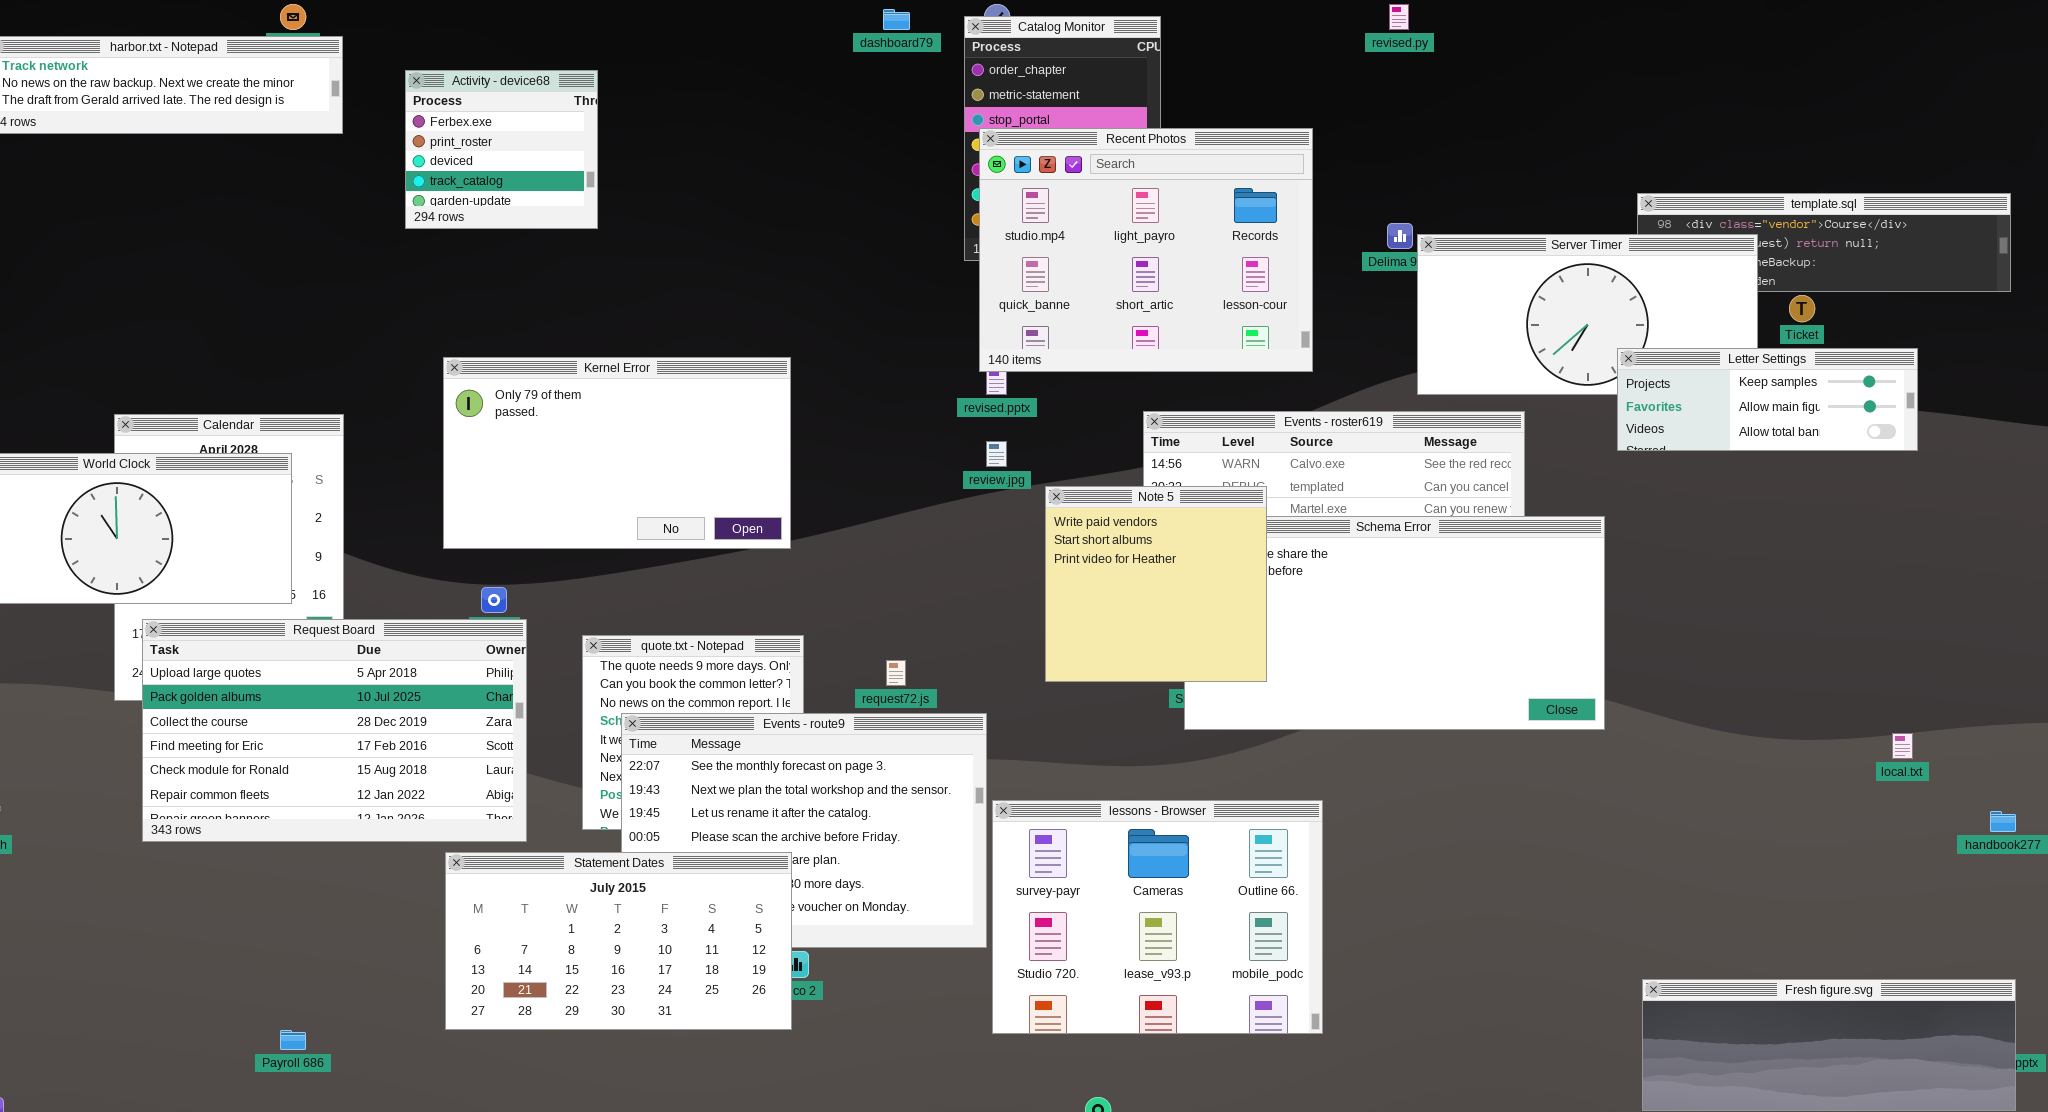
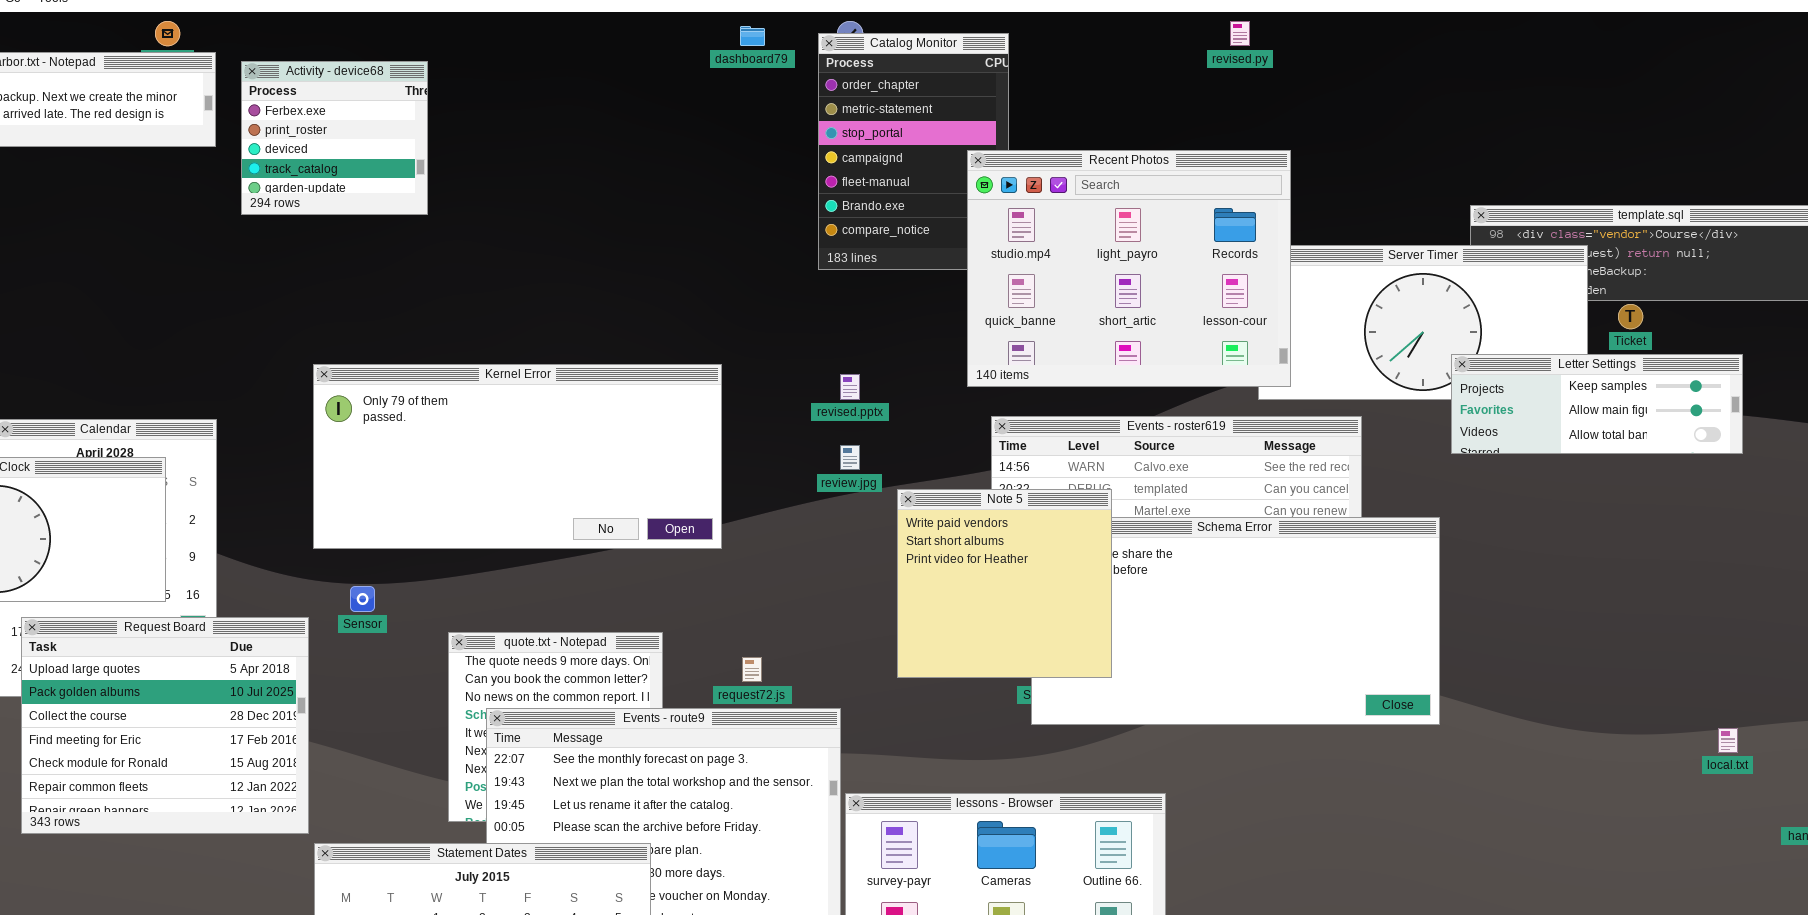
Activity - device68: [405,70,598,229] -> [241,61,428,215], moved
Recent Photos: [979,128,1313,372] -> [967,150,1291,387], moved
Kernel Error: [443,357,791,549] -> [313,364,722,549], resized
Request Board: [142,619,527,842] -> [21,617,309,834], resized

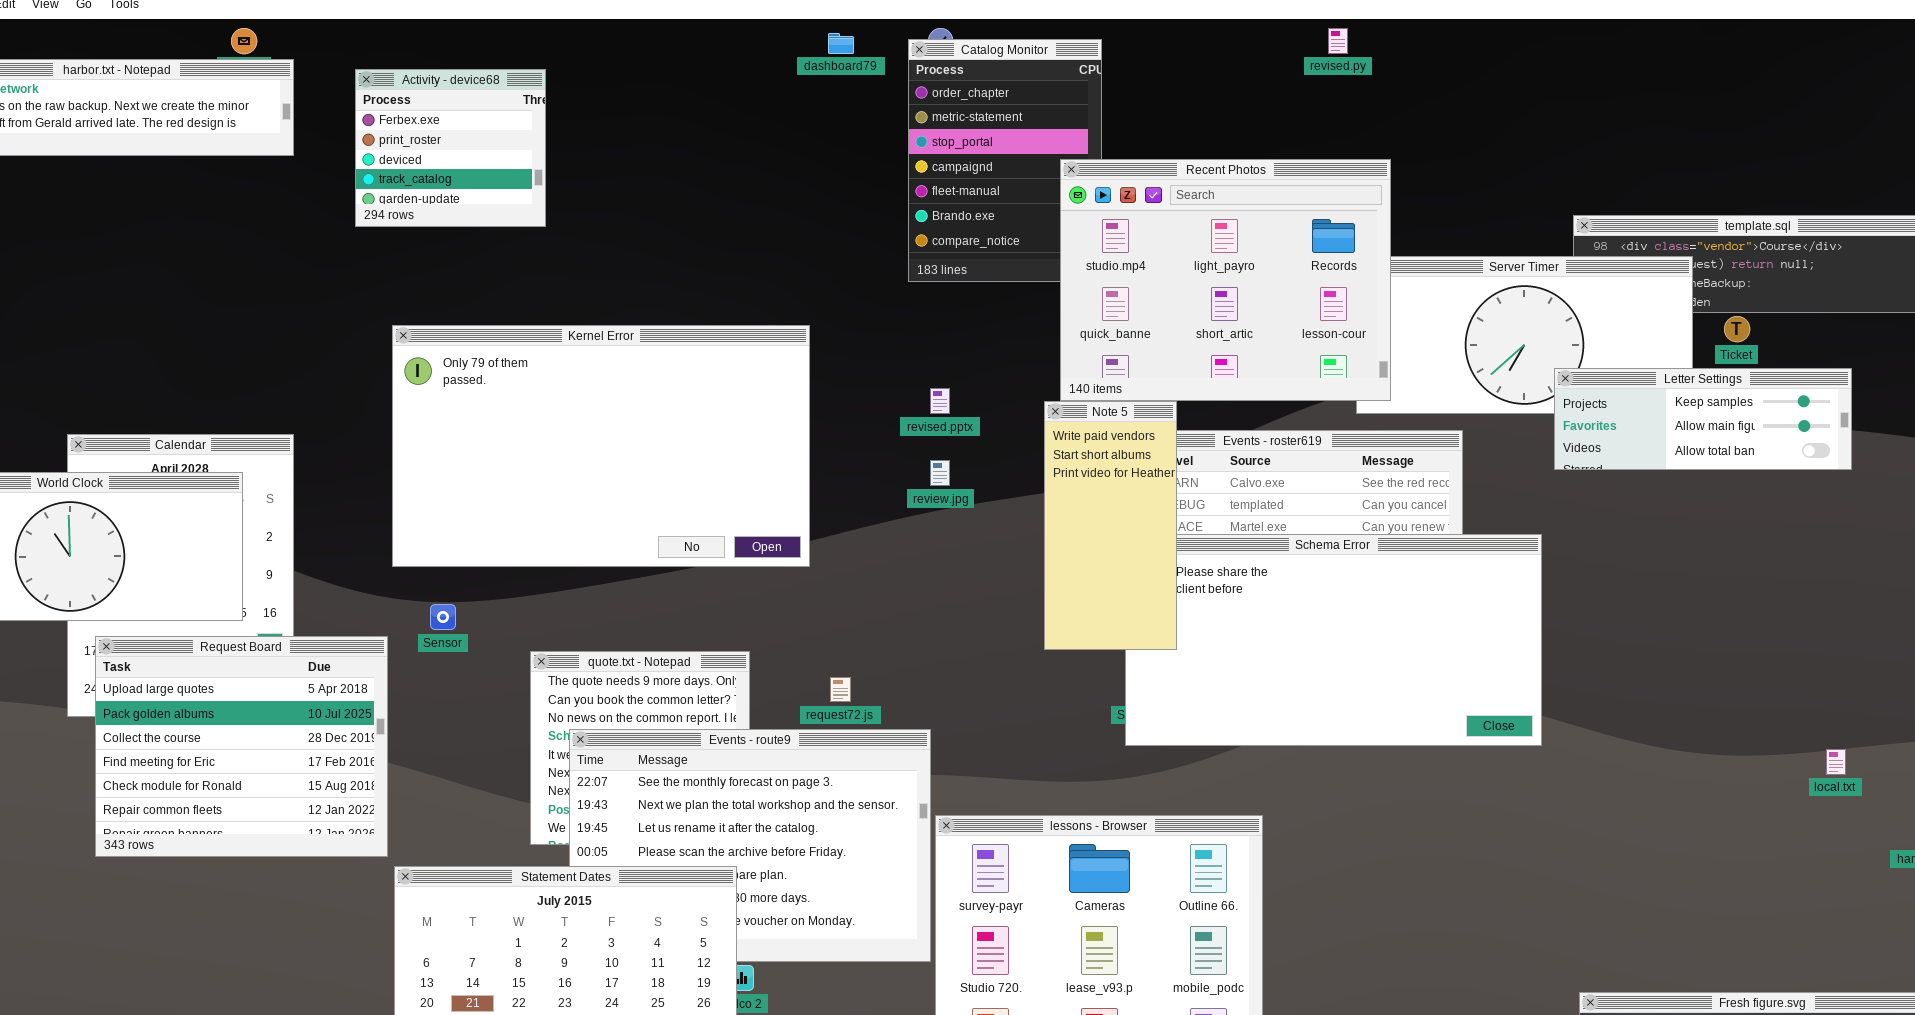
Activity - device68: [241,61,428,215] -> [355,69,546,227], moved
Kernel Error: [313,364,722,549] -> [392,325,810,567], resized
Note 5: [897,489,1112,678] -> [1044,401,1177,650], moved, resized

